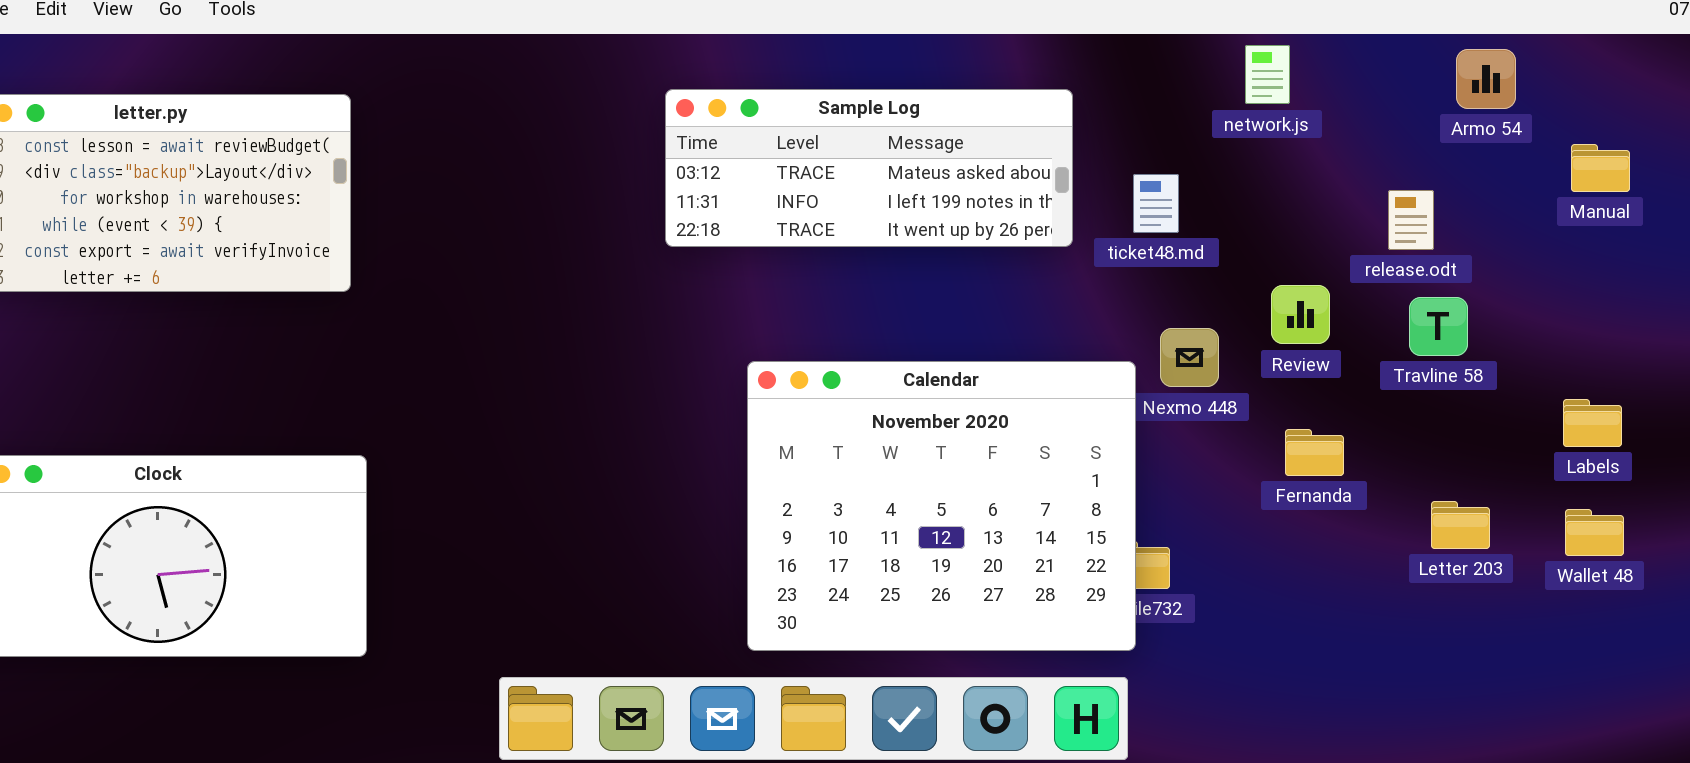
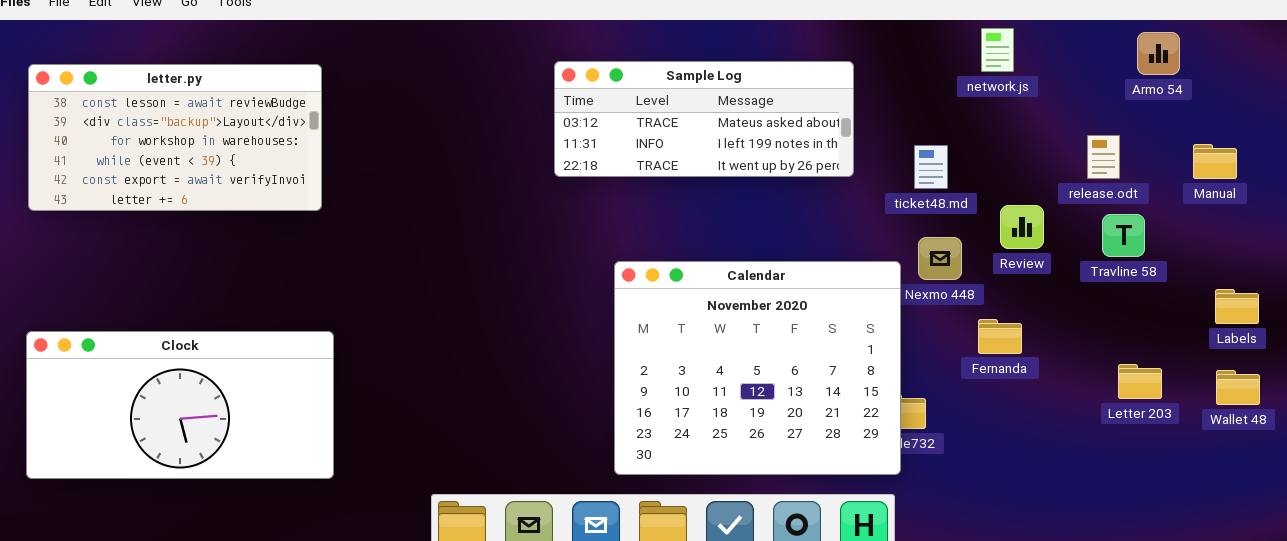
Manual: [1571,144,1630,192] -> [1193,144,1237,179], moved
ticket48.md: [1133,174,1179,233] -> [914,145,948,189], moved
Fernanda: [1285,429,1344,476] -> [978,319,1022,354], moved

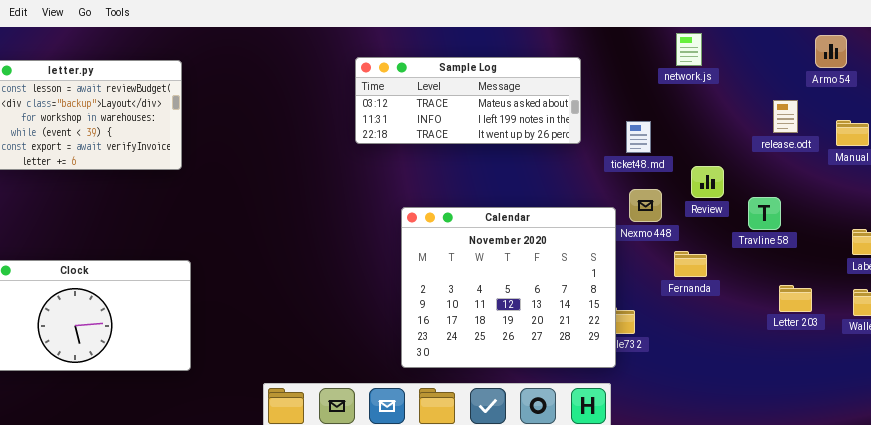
Armo 54: [1137,32,1180,75] -> [815,35,847,68], moved
release.odt: [1087,135,1120,179] -> [773,100,798,133], moved
Travline 58: [1102,214,1145,257] -> [748,197,781,230], moved

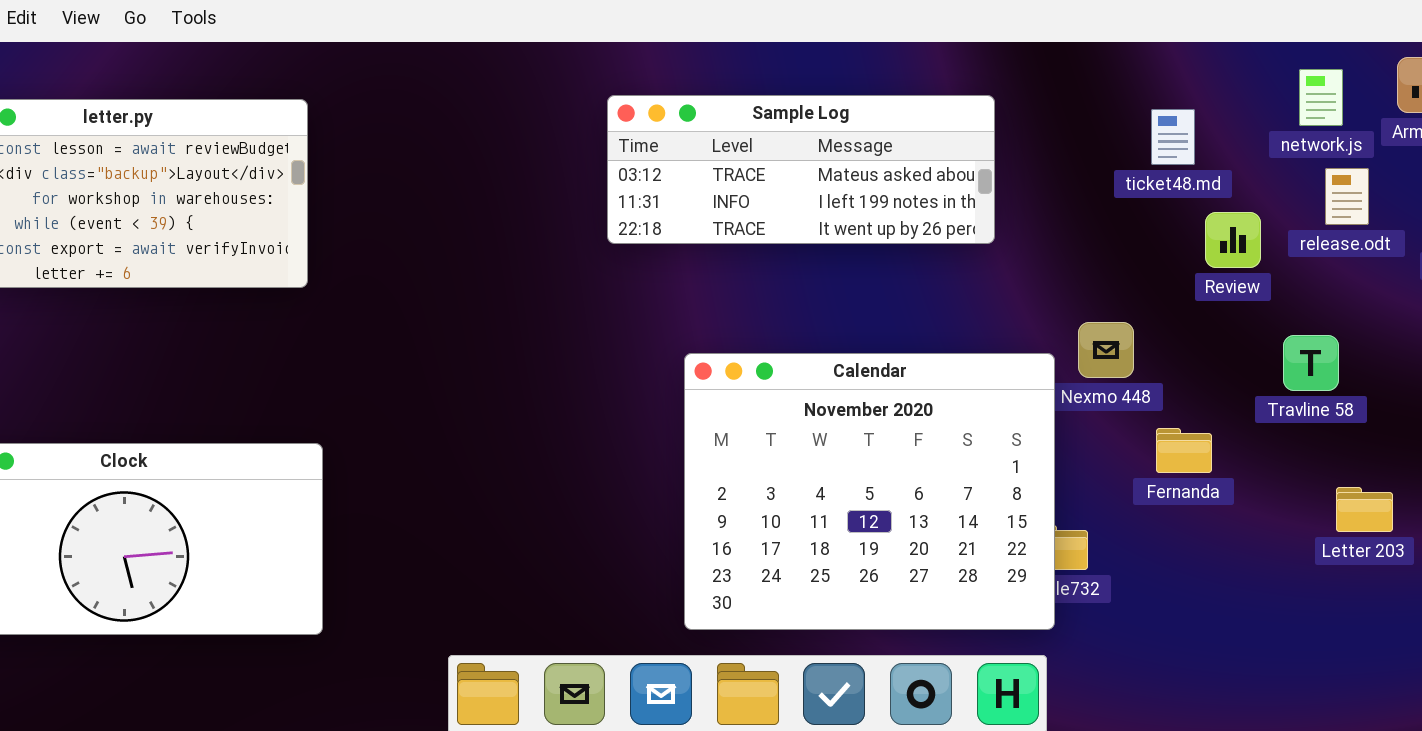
network.js: [676,33,702,66] -> [1299,69,1343,126], moved
ticket48.md: [626,121,651,153] -> [1151,109,1195,165], moved
Review: [691,166,724,198] -> [1205,212,1261,268], moved

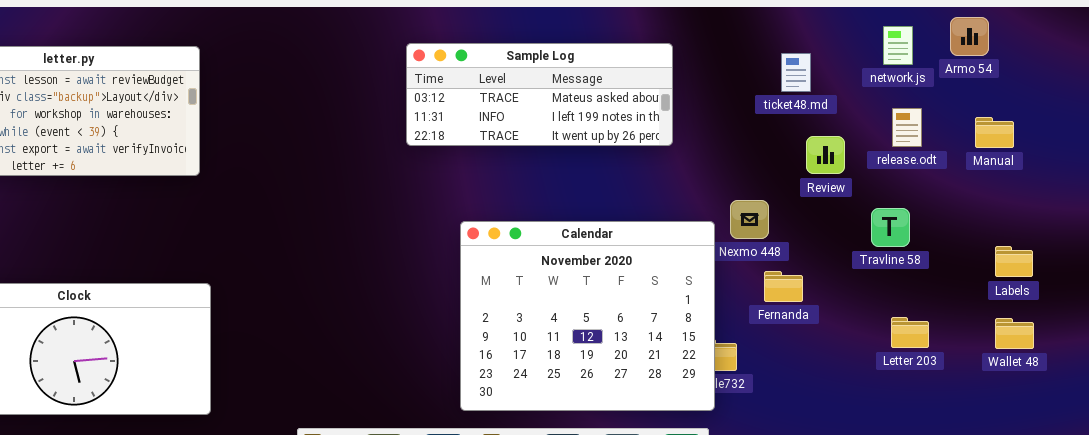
release.odt: [1325,168,1369,225] -> [892,108,922,147], moved
Review: [1205,212,1261,268] -> [806,136,845,174], moved
Fernanda: [1156,428,1212,473] -> [764,271,803,302], moved
Letter 203: [1336,487,1393,532] -> [891,317,929,348], moved

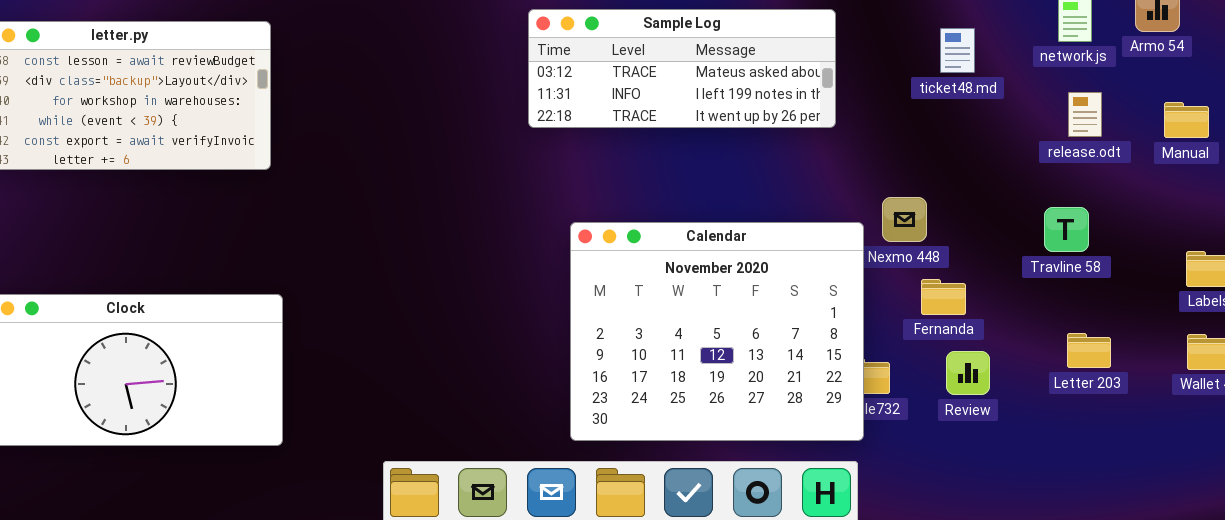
Sample Log: [406,43,673,146] -> [528,9,836,128], moved
Review: [806,136,845,174] -> [946,351,990,395], moved

